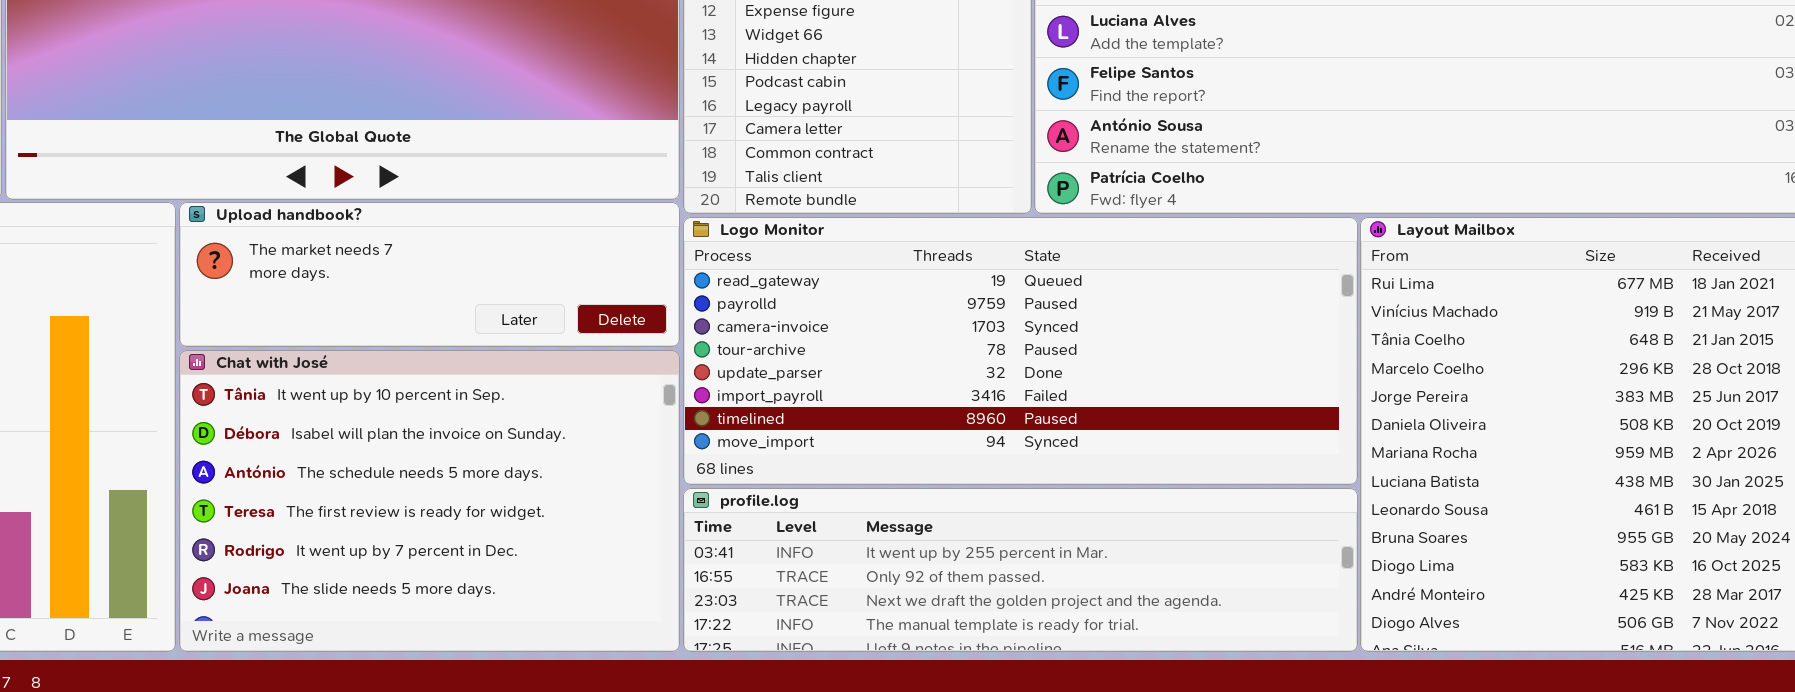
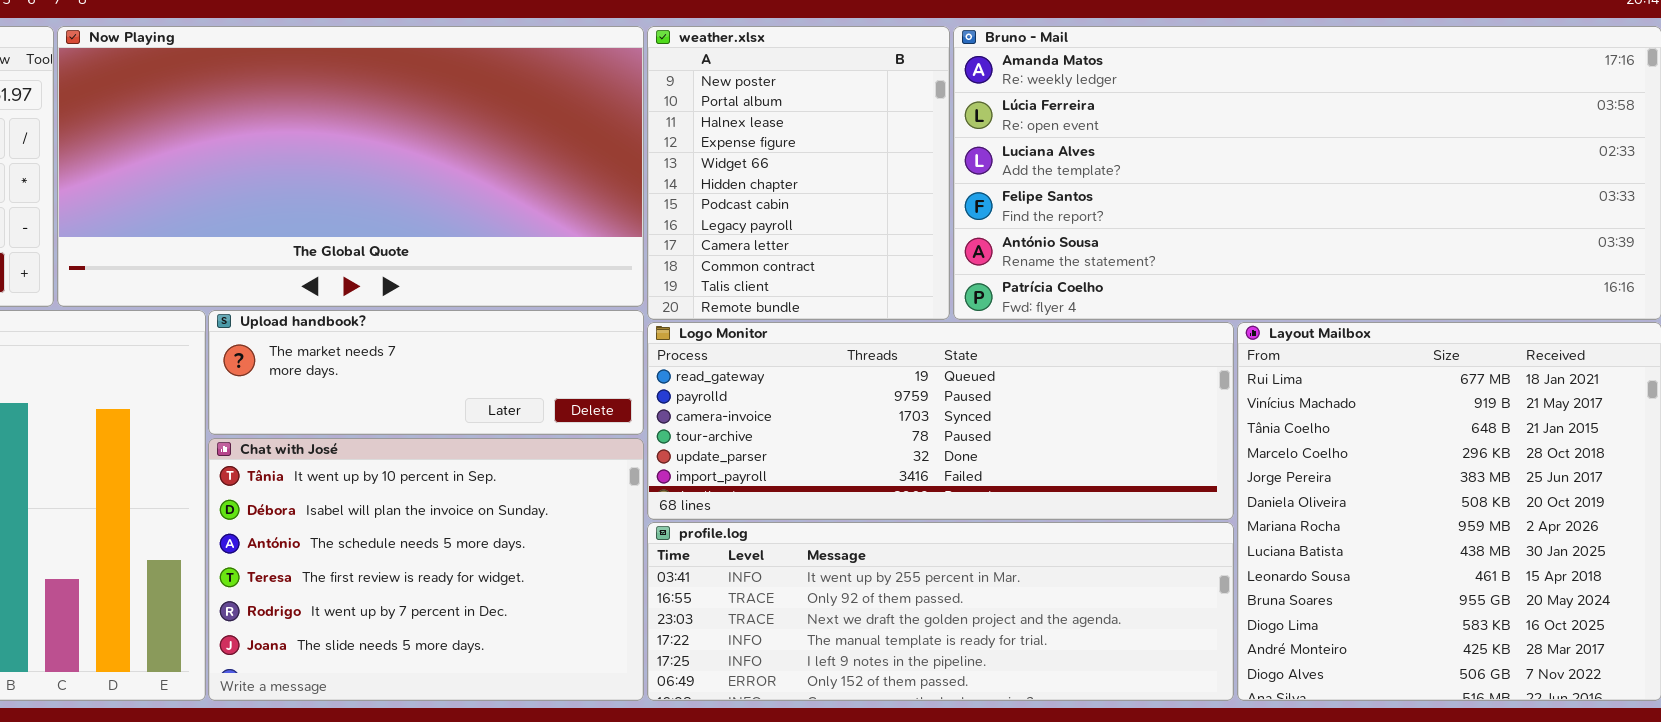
Logo Monitor: [683,217,1358,485] -> [647,322,1234,520], resized
profile.log: [683,488,1358,652] -> [647,522,1234,701], resized

